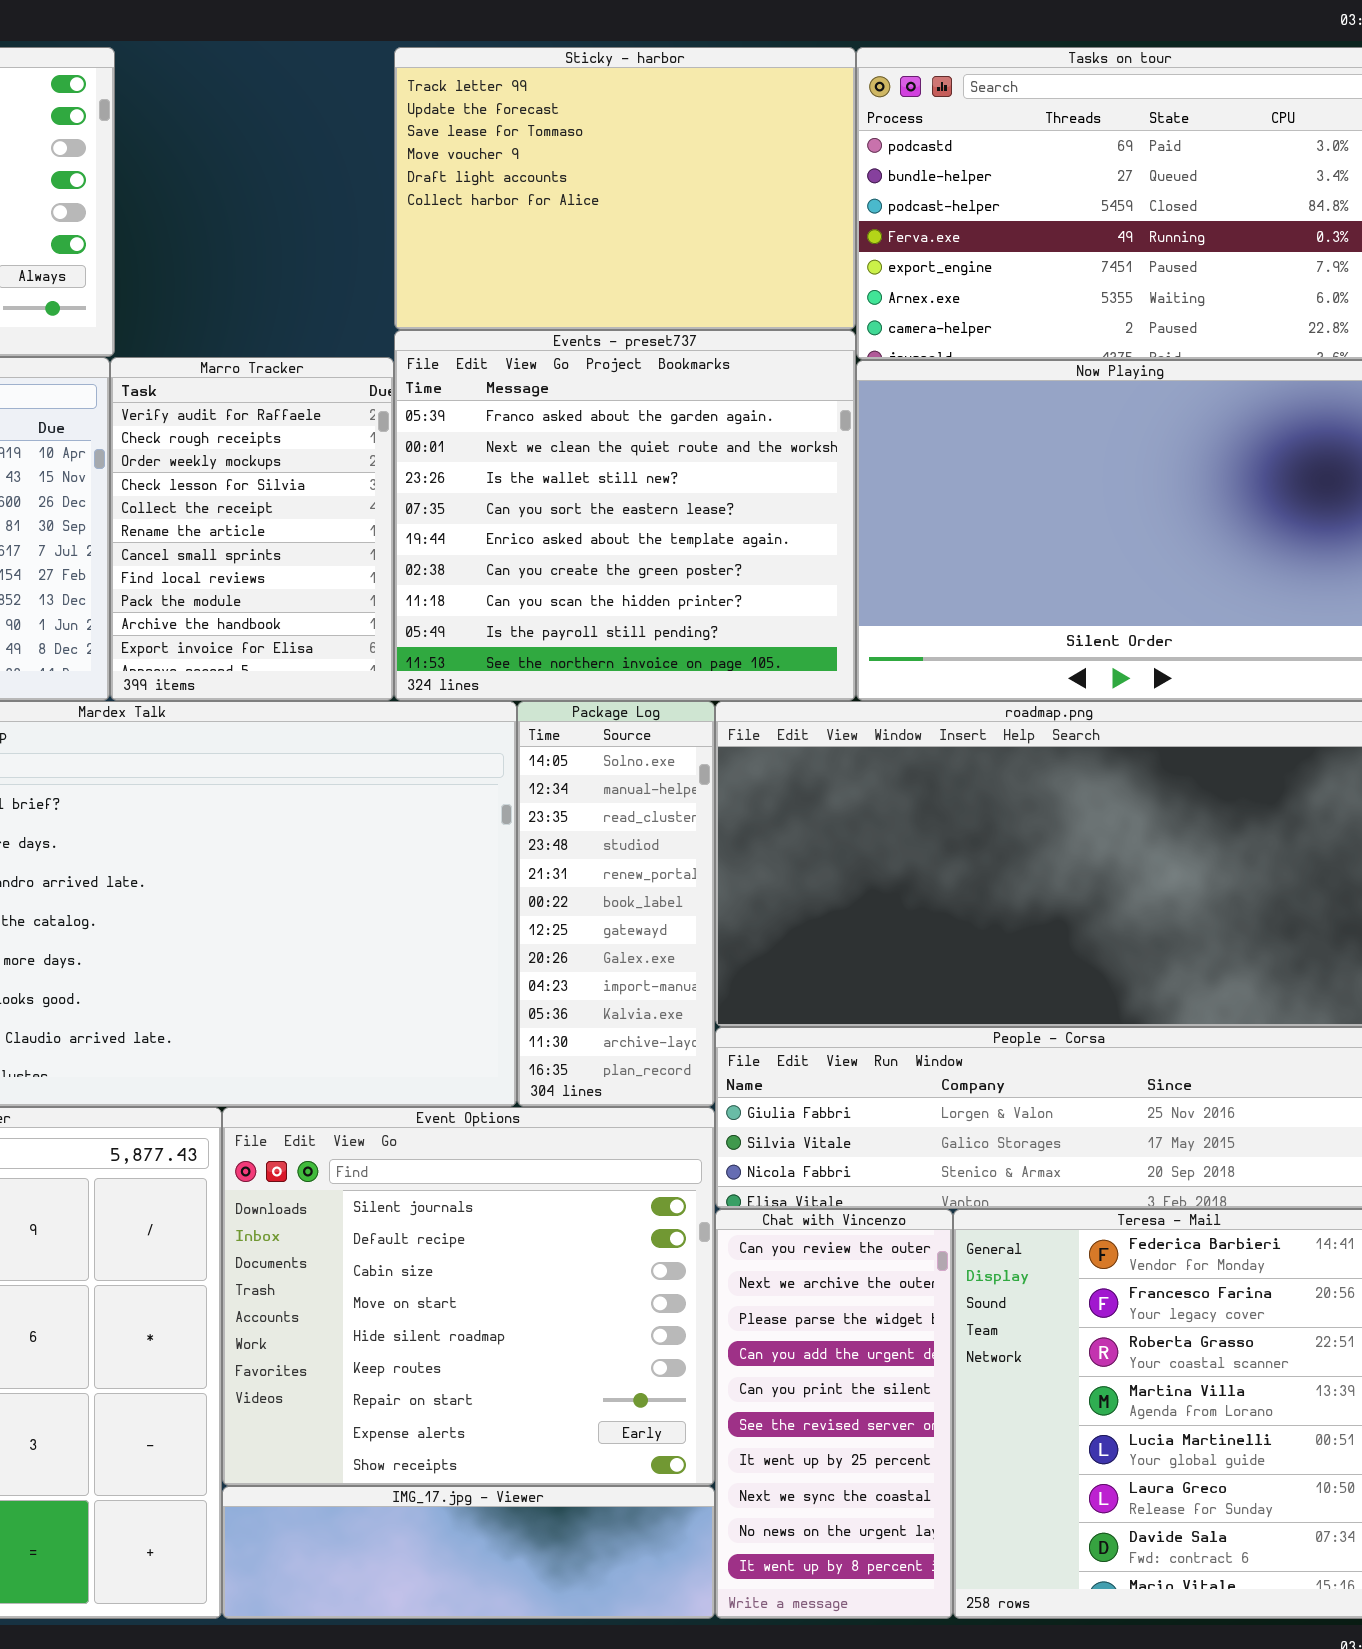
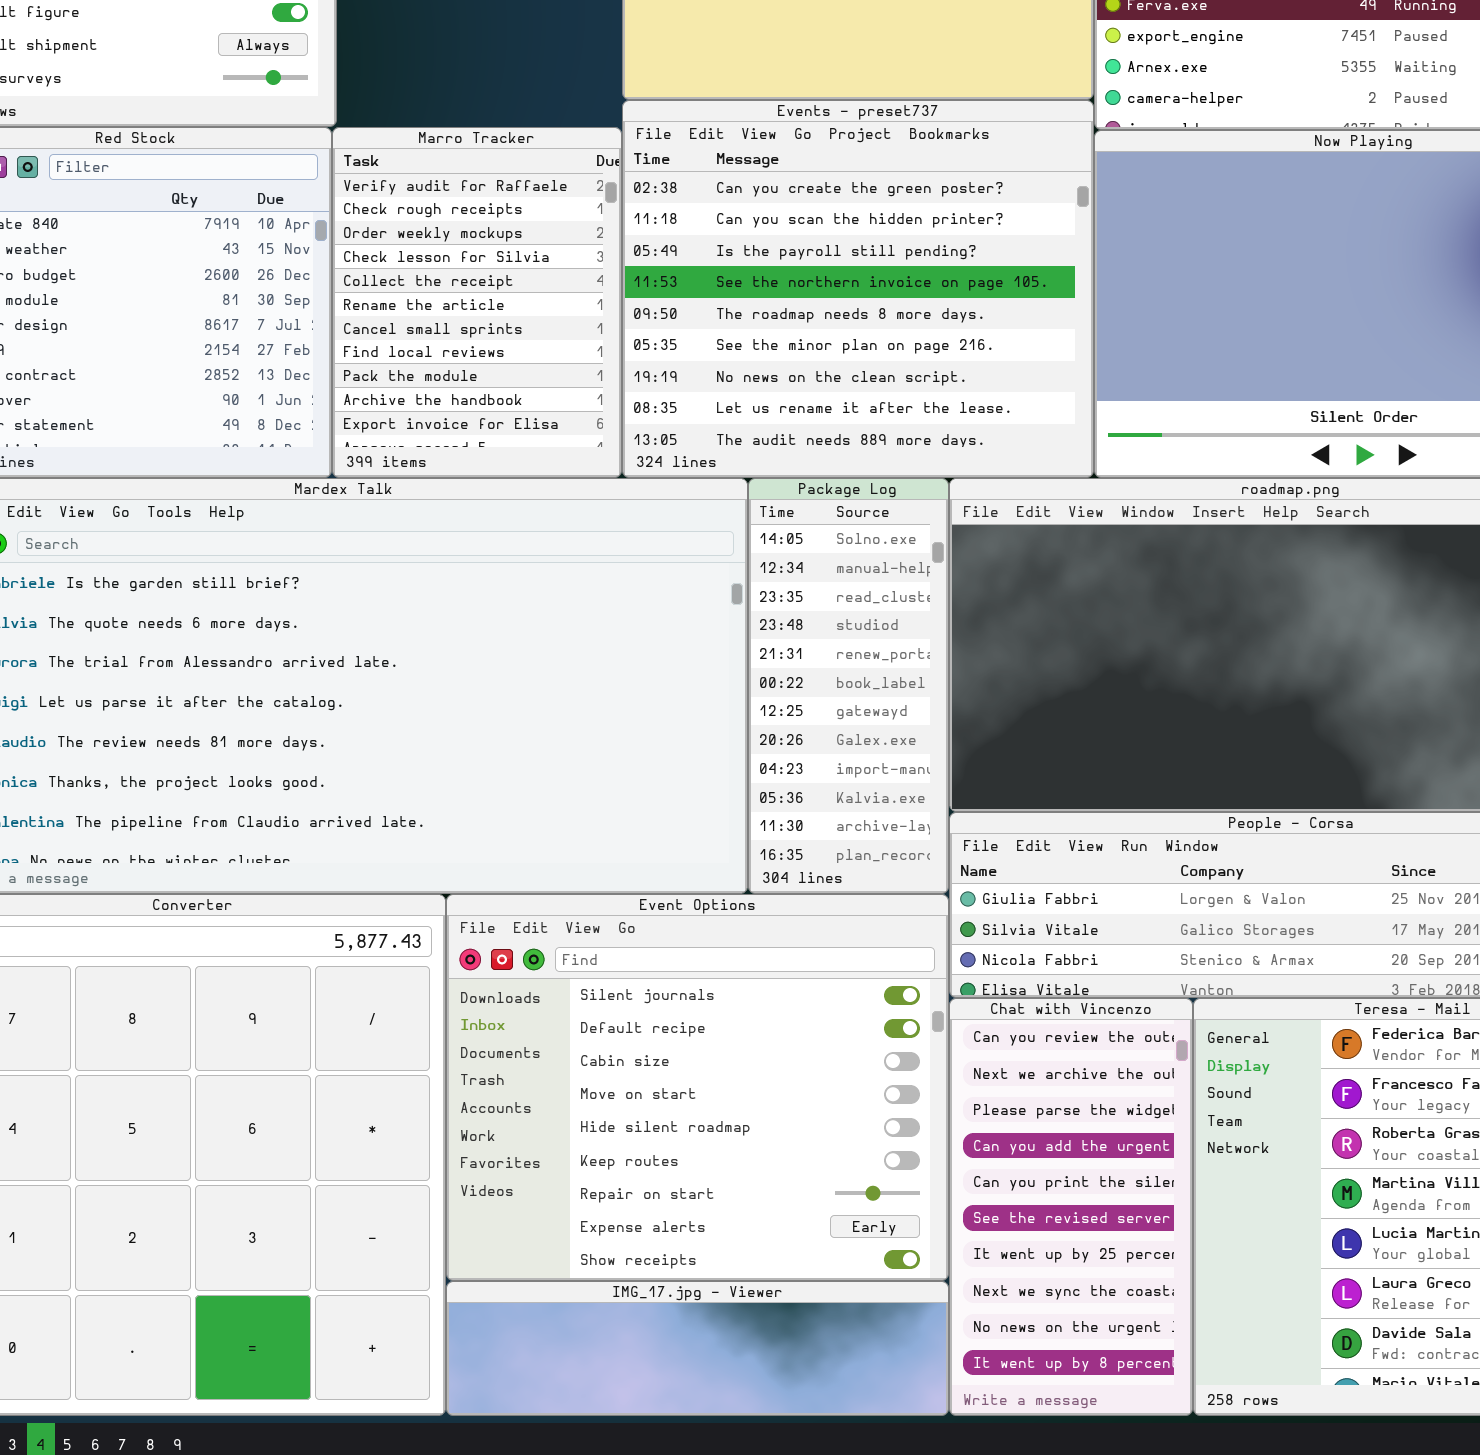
Events - preset737: [394,330,856,701] -> [622,100,1094,478], scrolled down 5 rows

